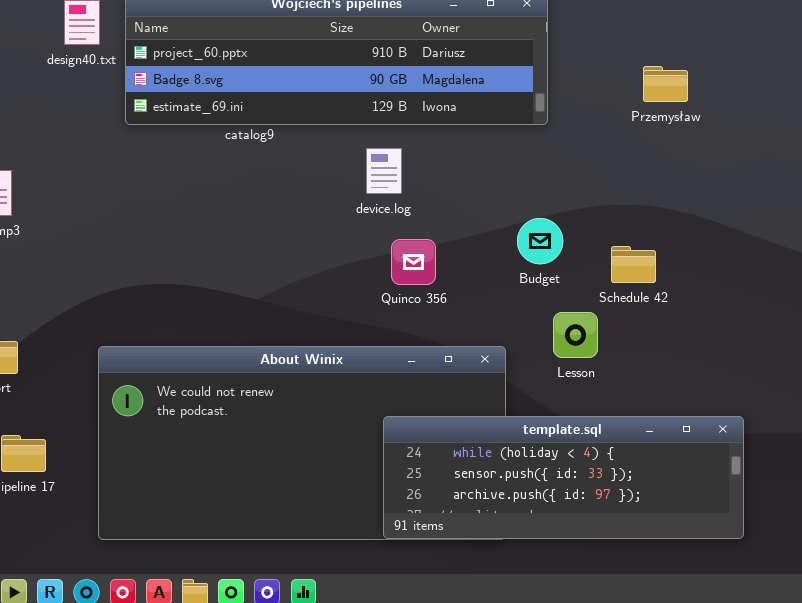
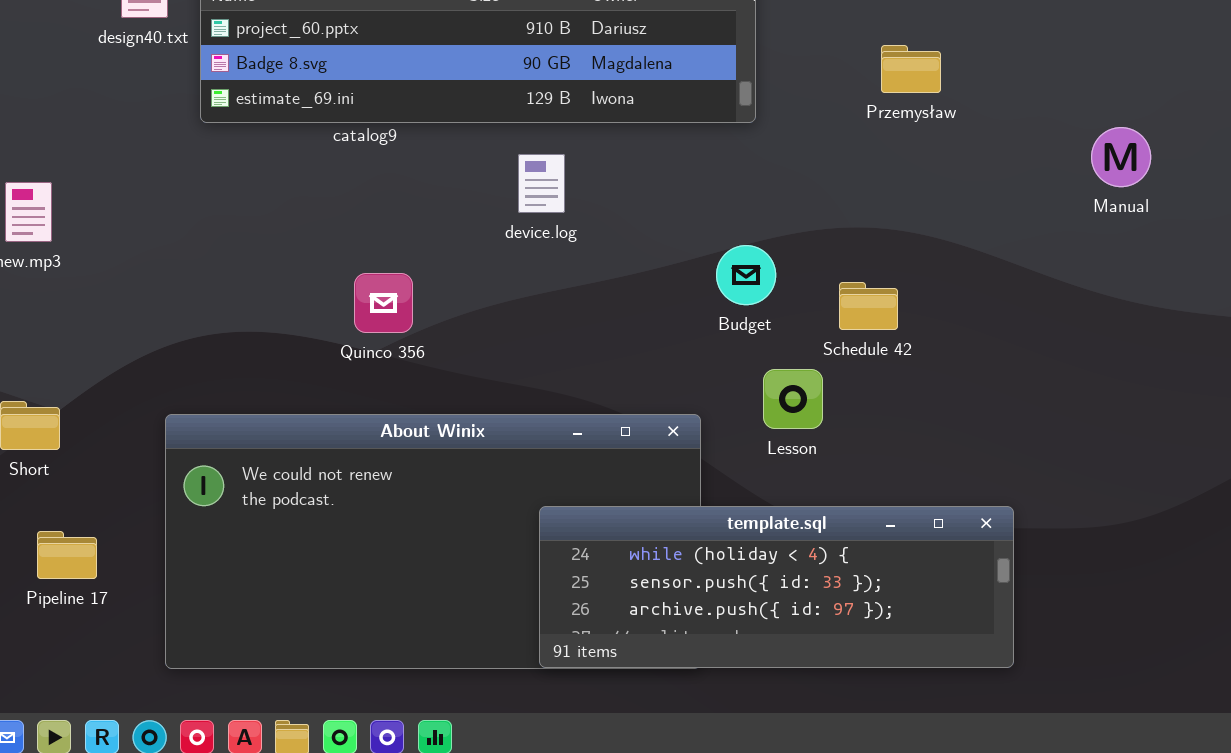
Quinco 356: [391,239,436,285] -> [354,273,413,333], moved

